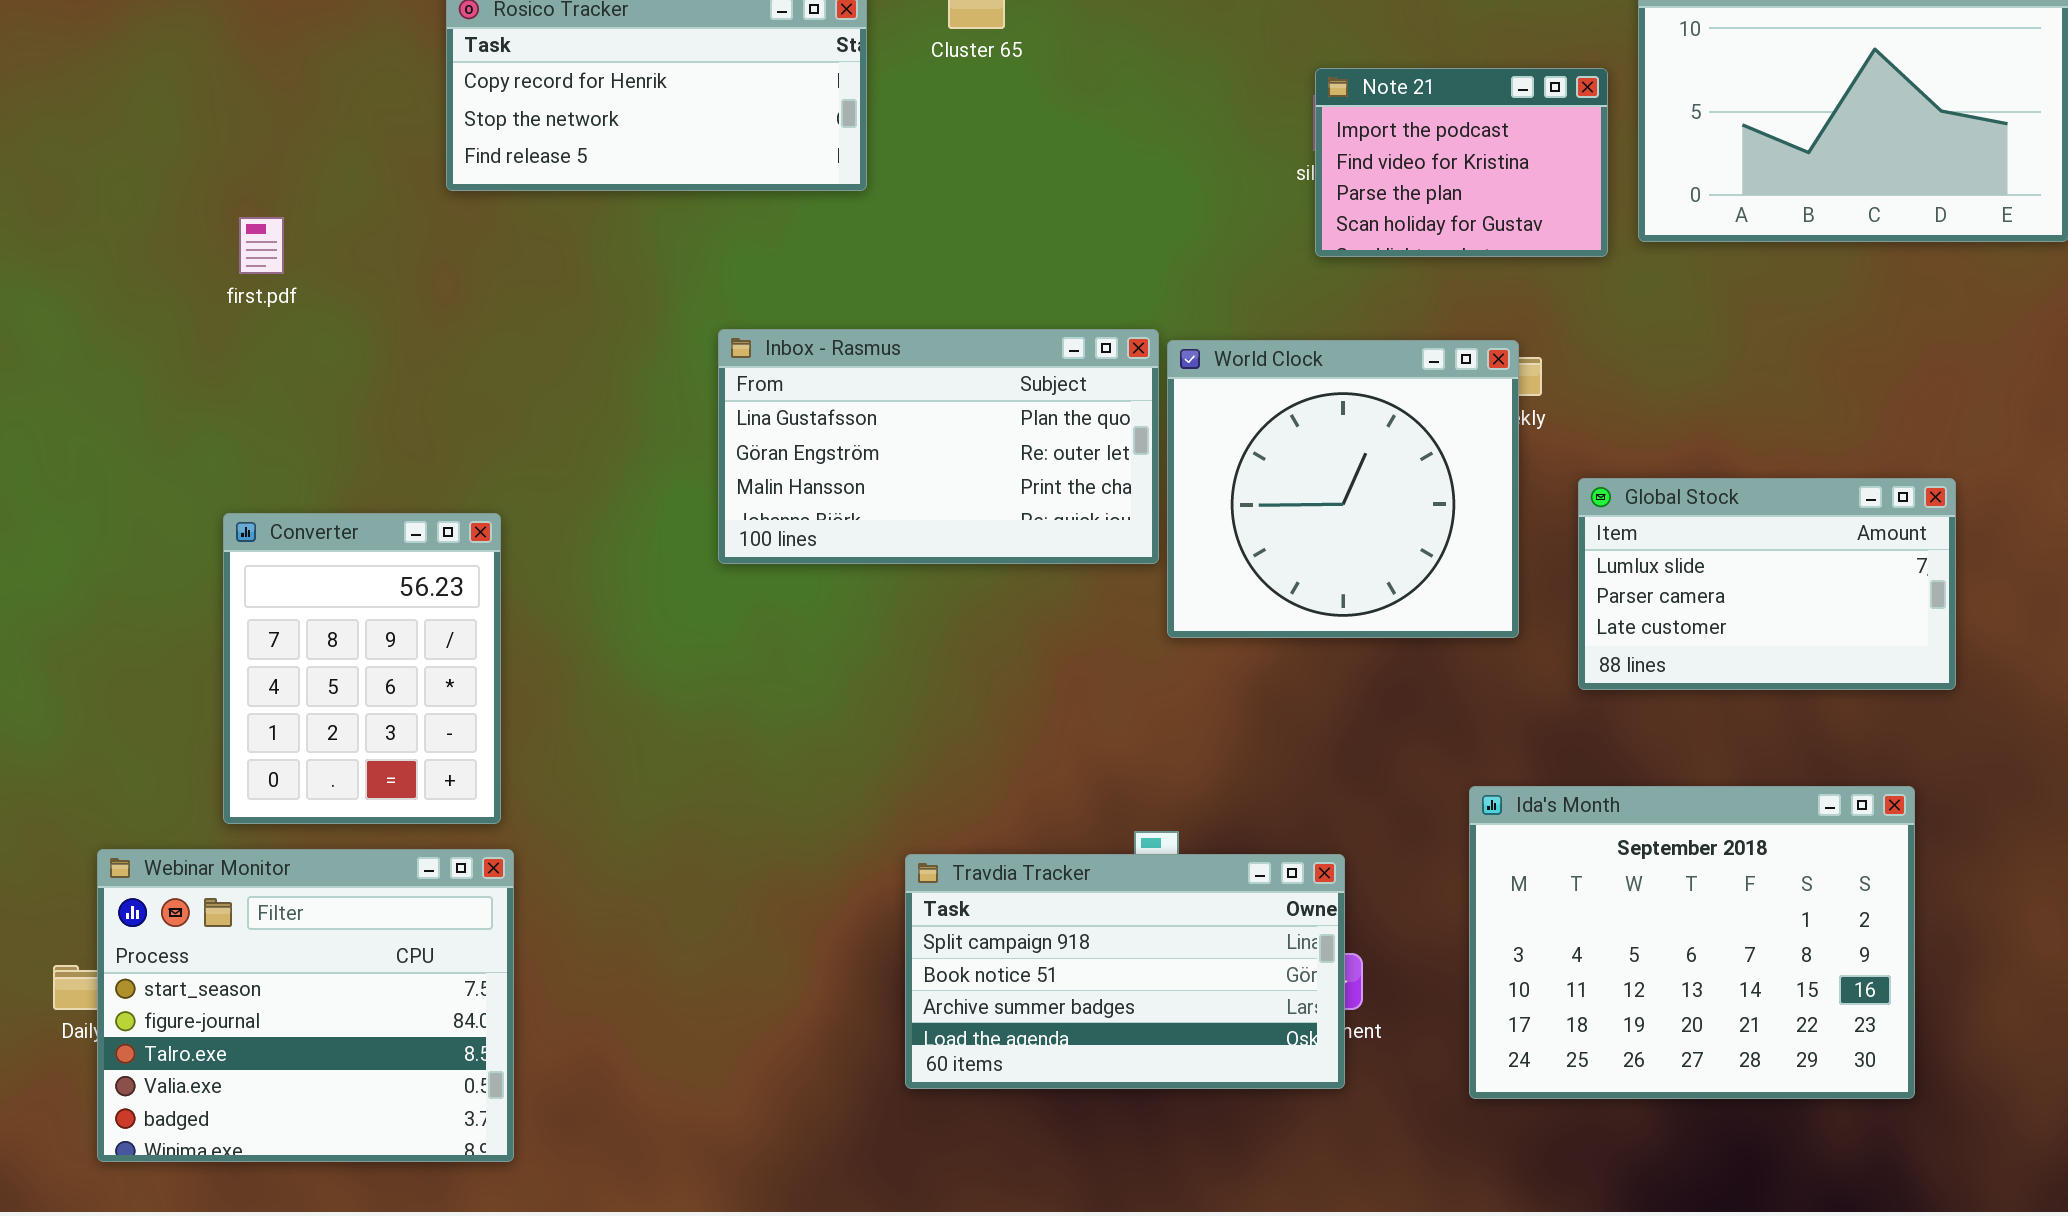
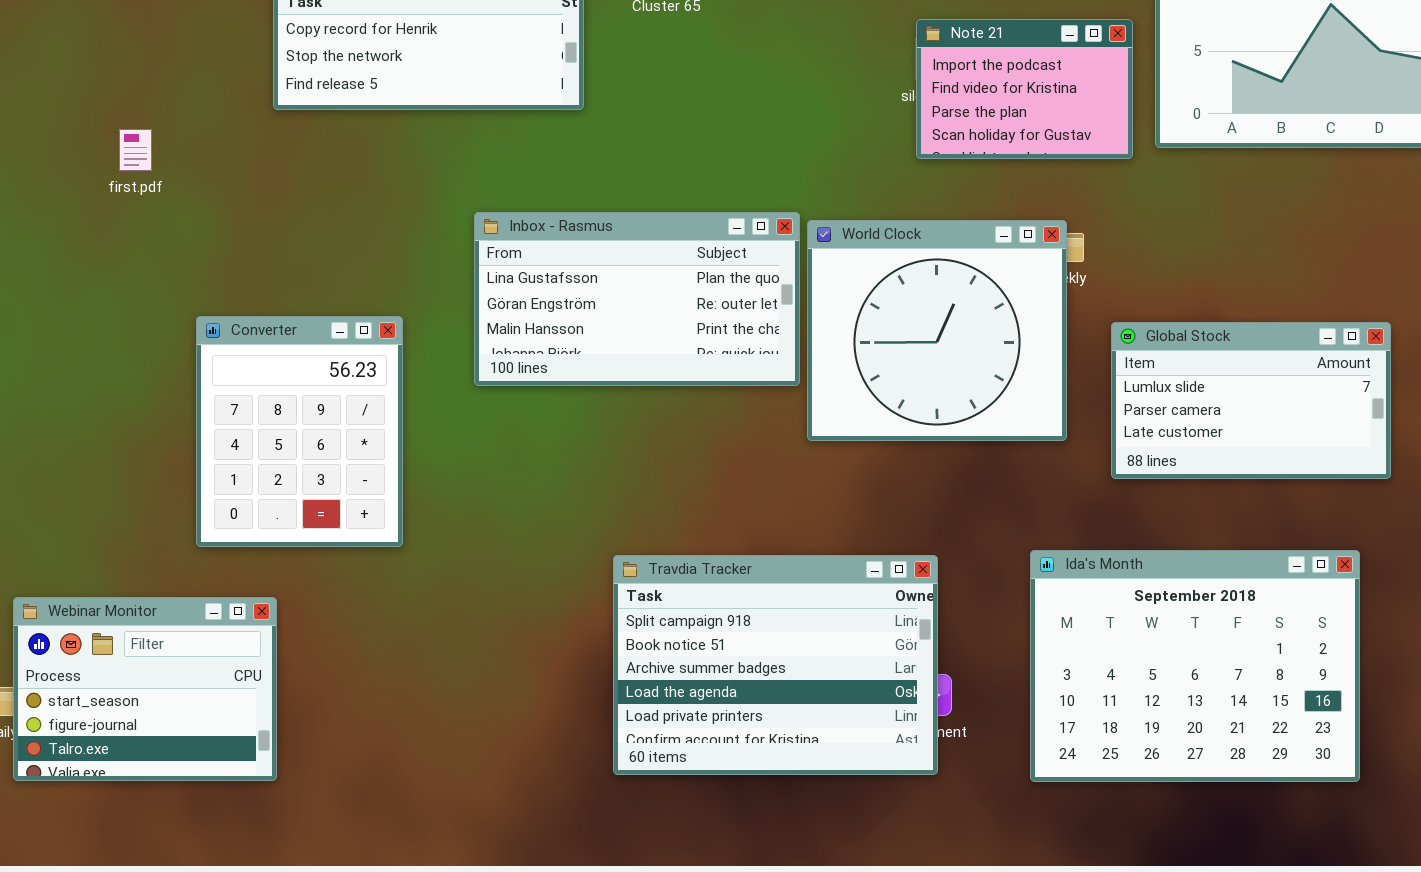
Converter: [223,513,501,824] -> [196,316,403,547], moved
Webinar Monitor: [97,849,514,1162] -> [13,597,277,781], resized
Travdia Tracker: [905,854,1345,1089] -> [613,555,938,775], resized

